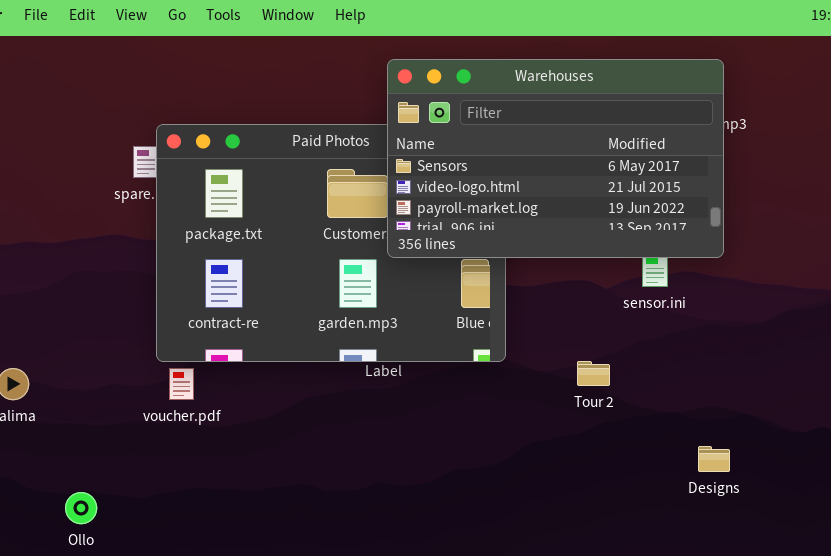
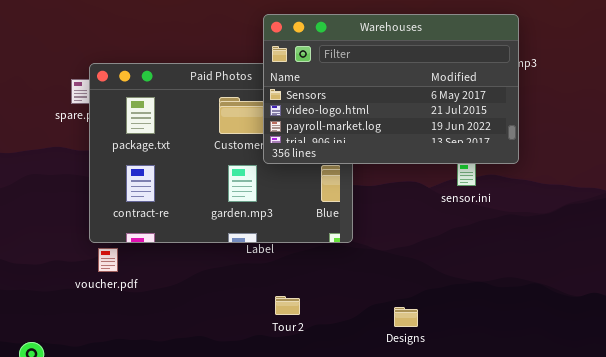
Tour 2: [577,361,610,386] -> [275,296,300,315], moved
Designs: [698,446,730,472] -> [394,307,418,327], moved

